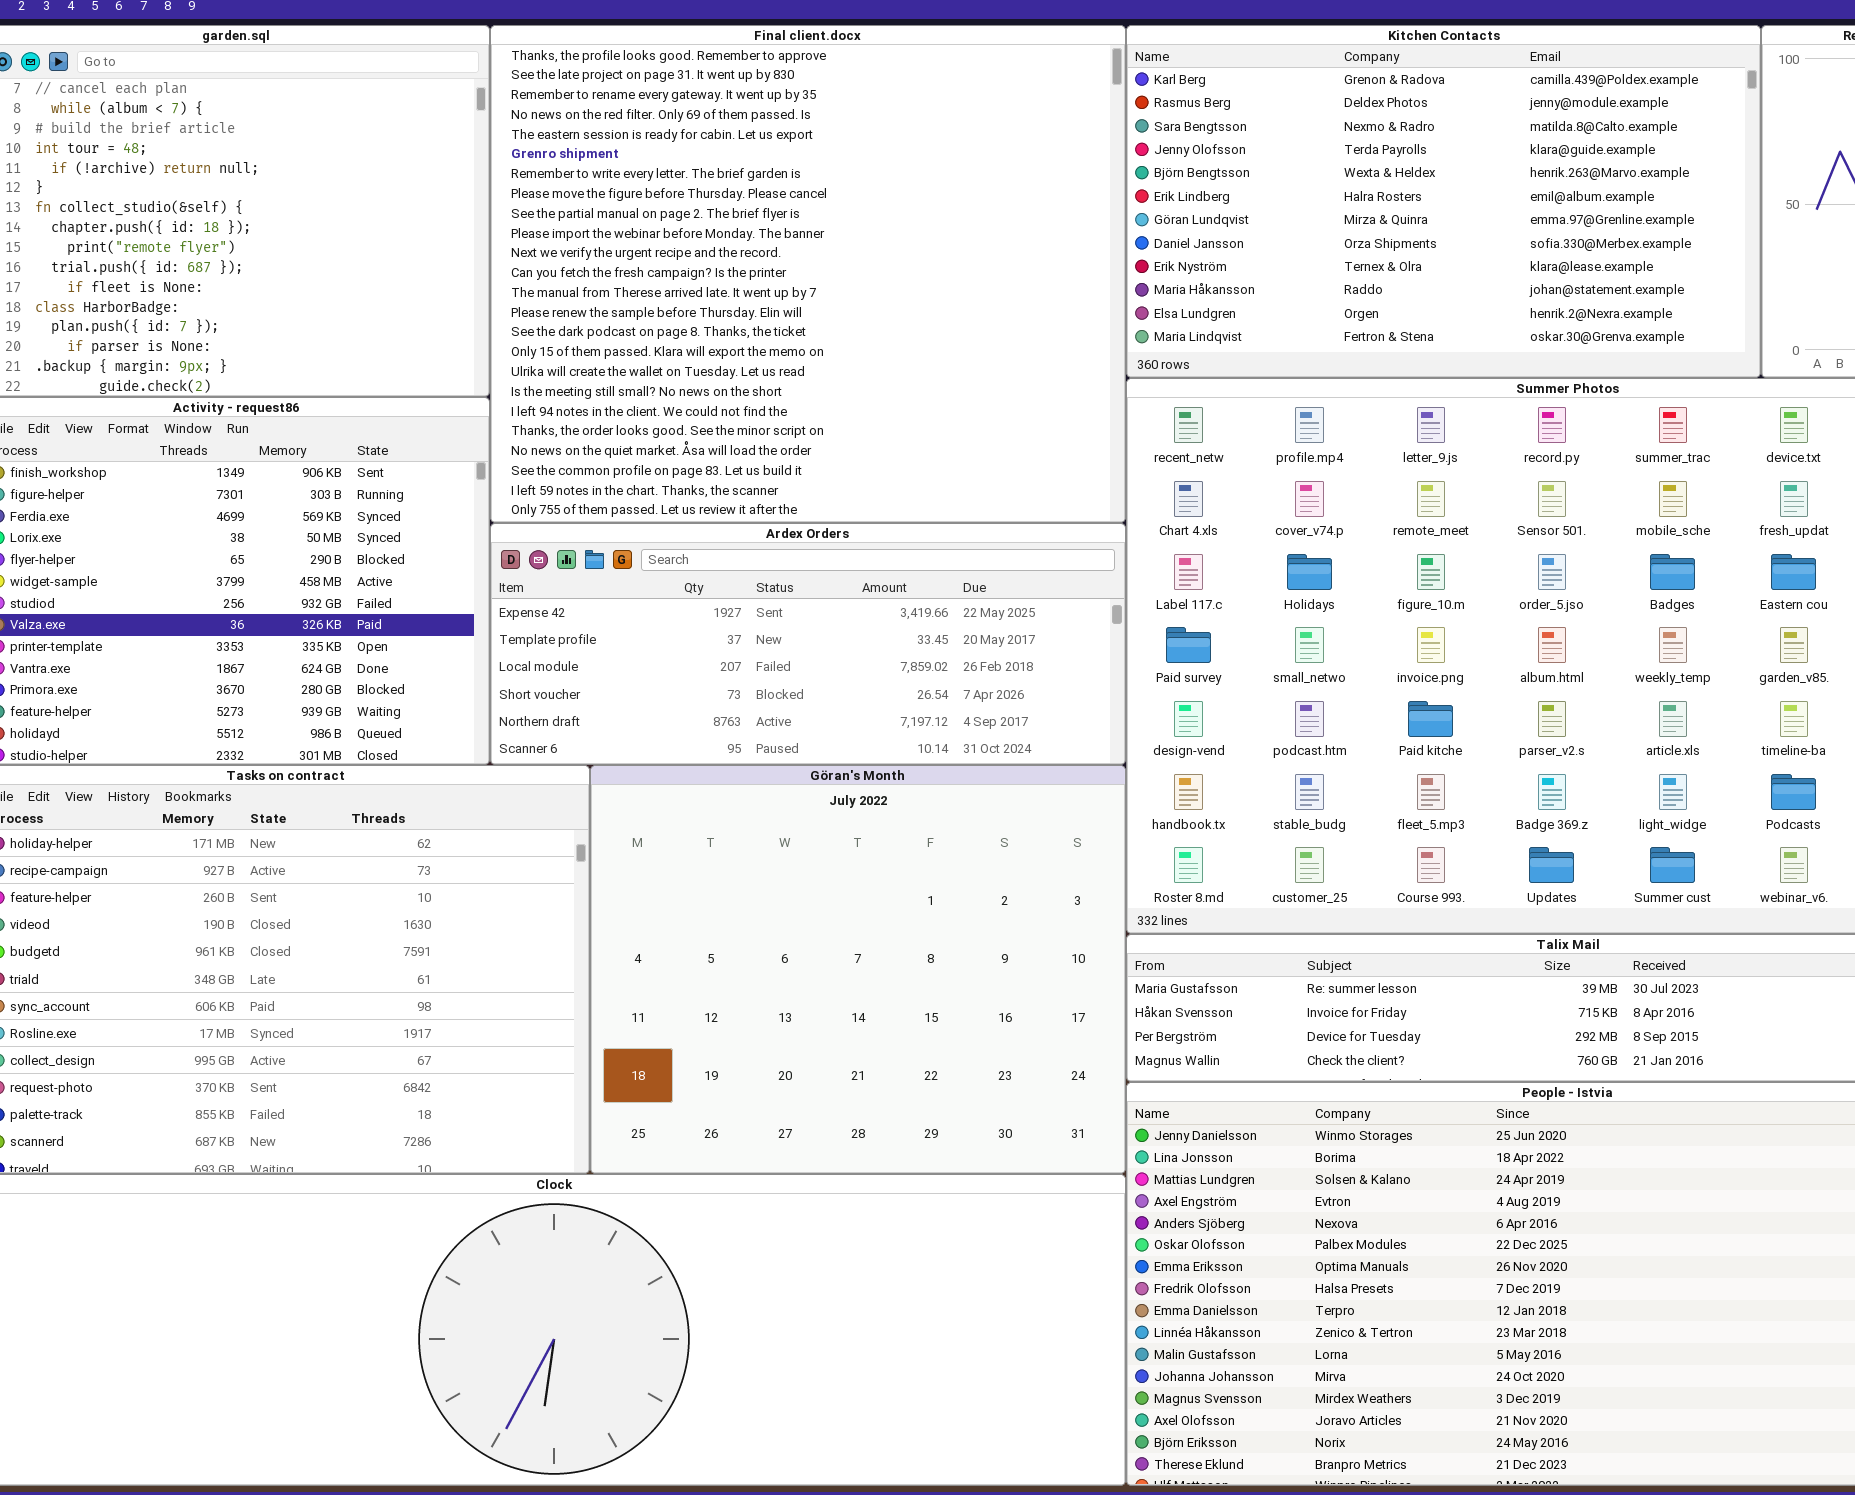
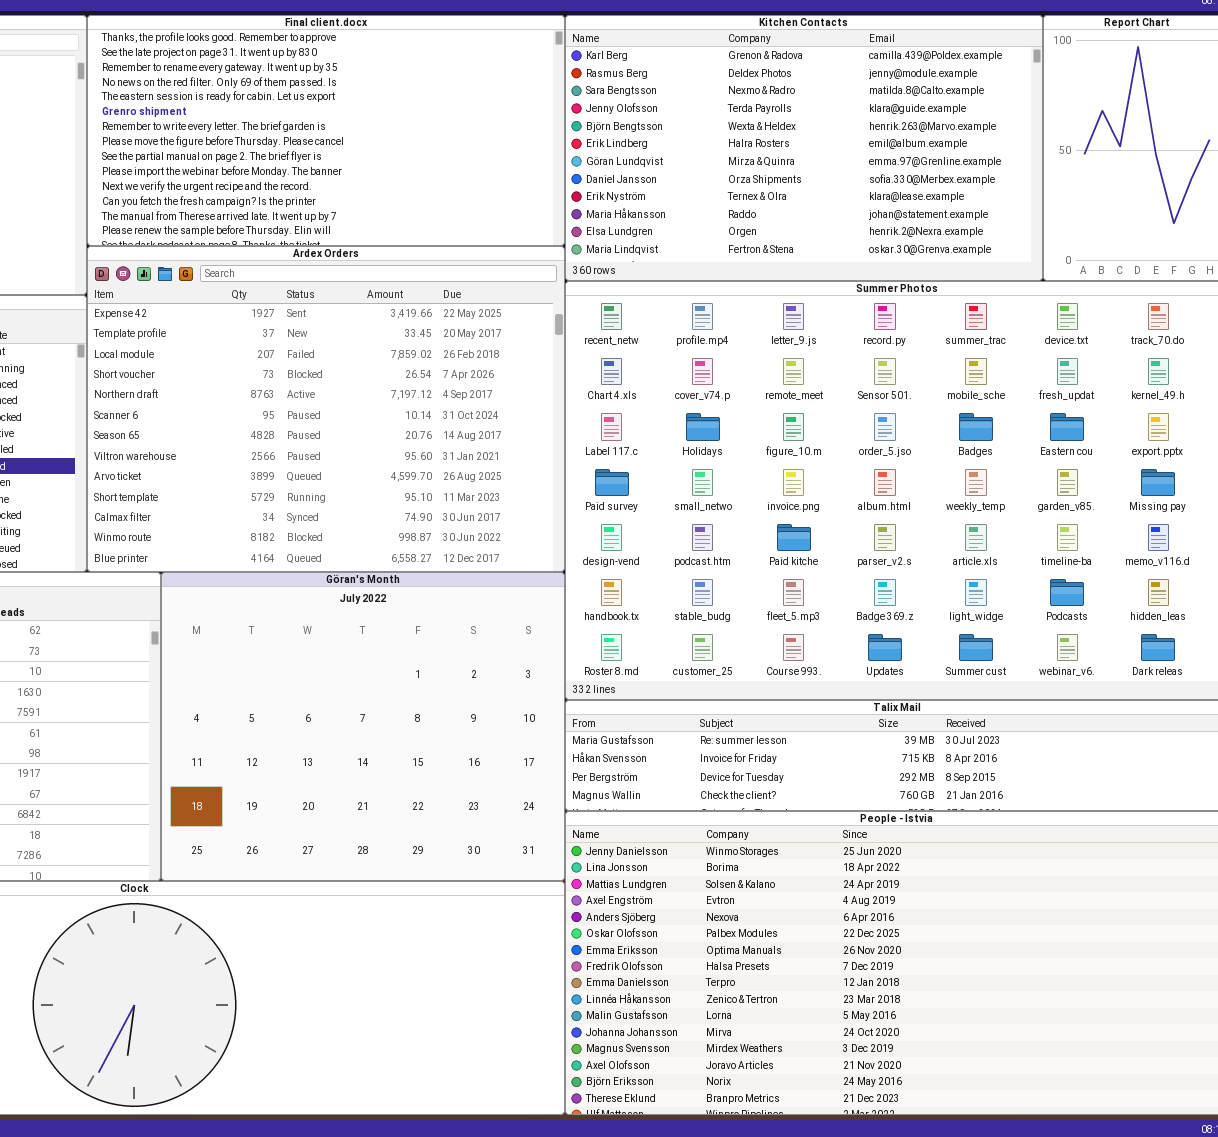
Final client.docx: [490,25,1126,523] -> [87,15,565,246], resized
Ardex Orders: [490,523,1126,765] -> [87,246,565,572], resized

